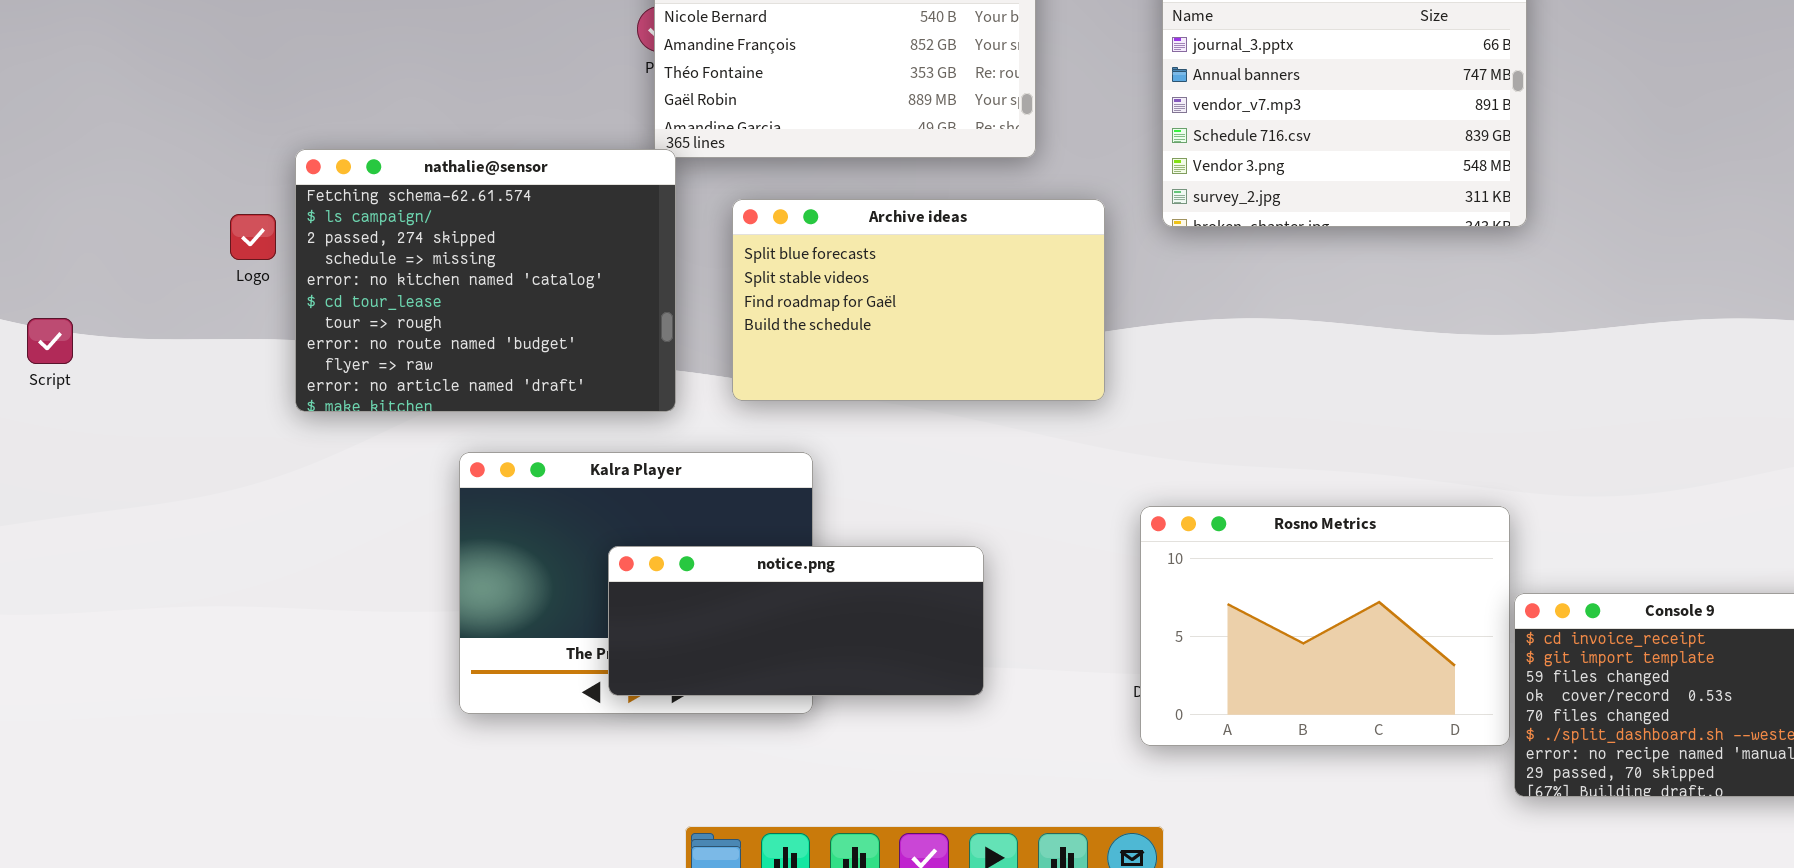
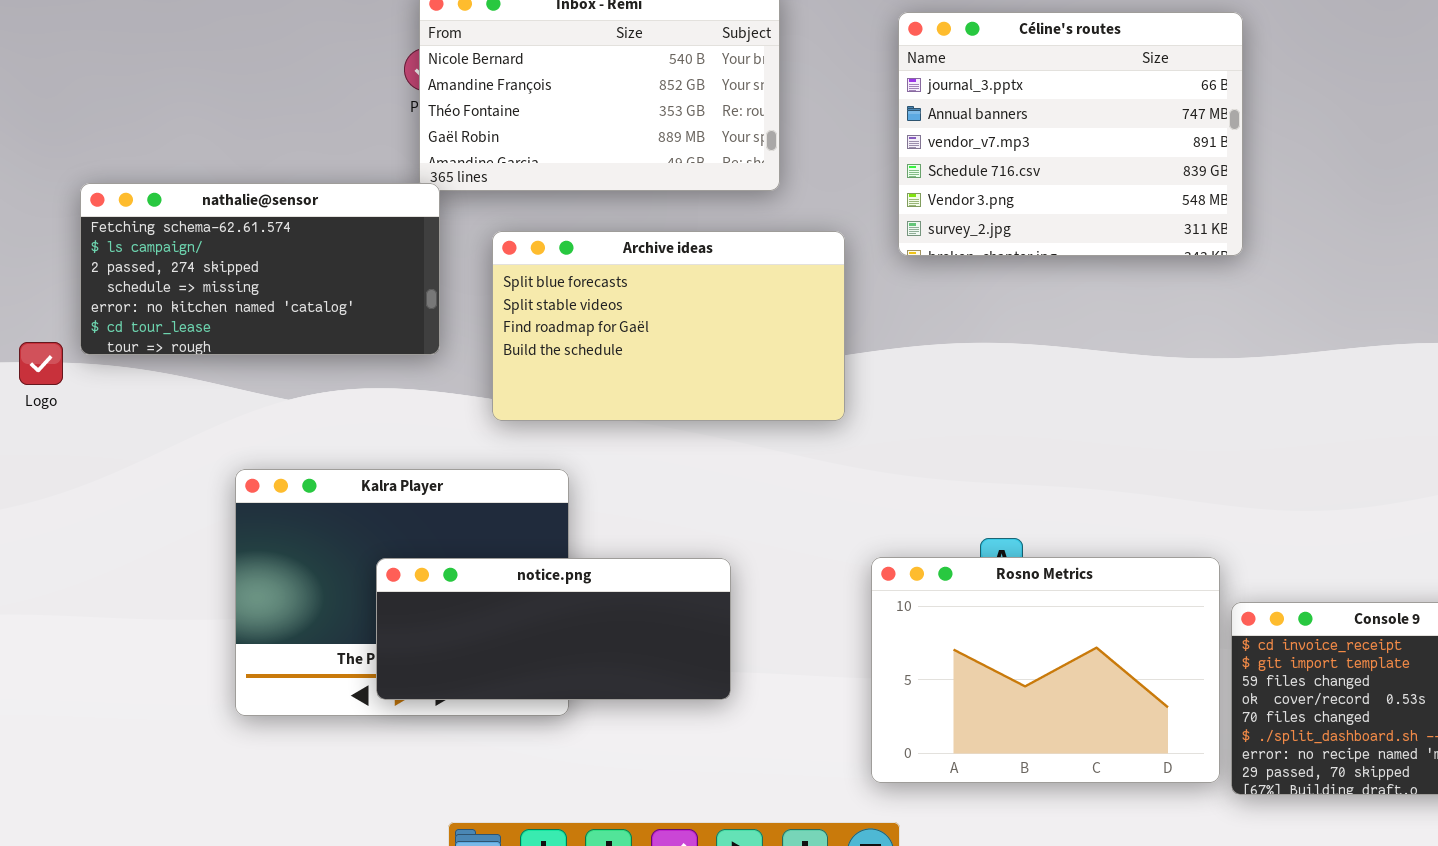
nathalie@sensor: [295,149,676,412] -> [80,183,440,355], resized
Logo: [230,214,276,260] -> [19,342,63,385], moved
Rosno Metrics: [1140,506,1510,746] -> [871,557,1220,783], moved

